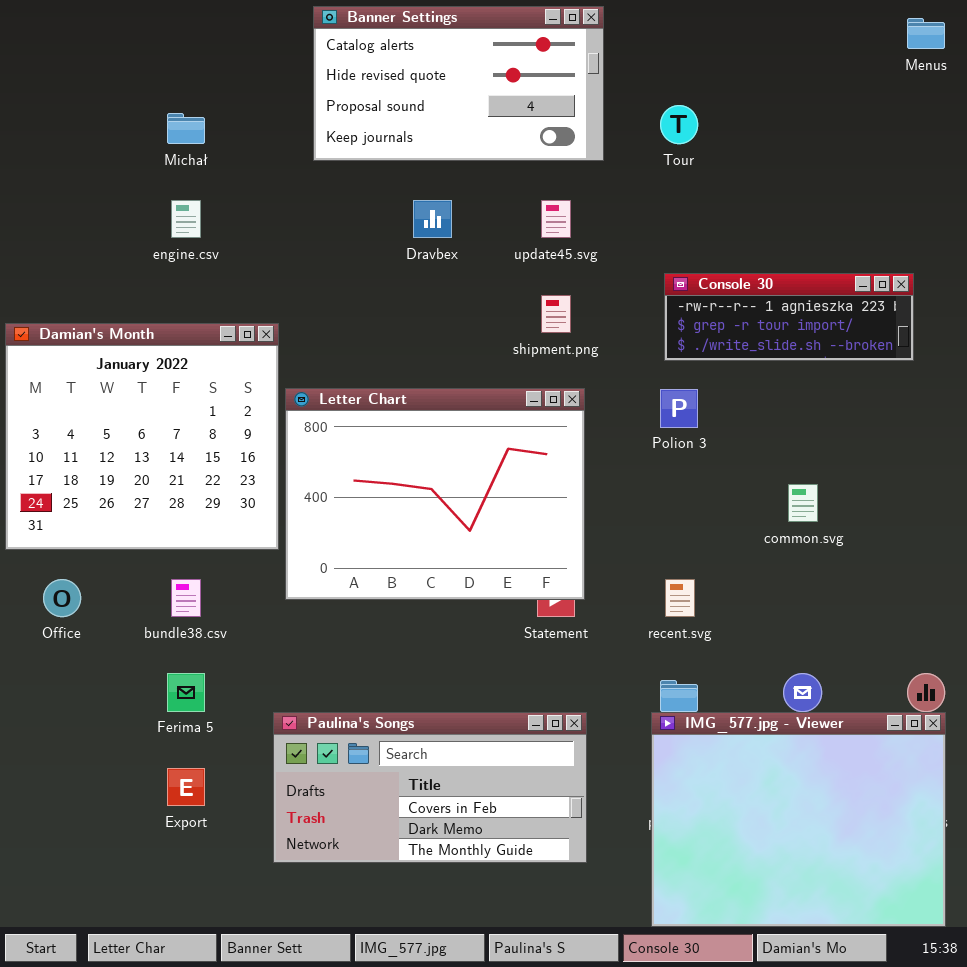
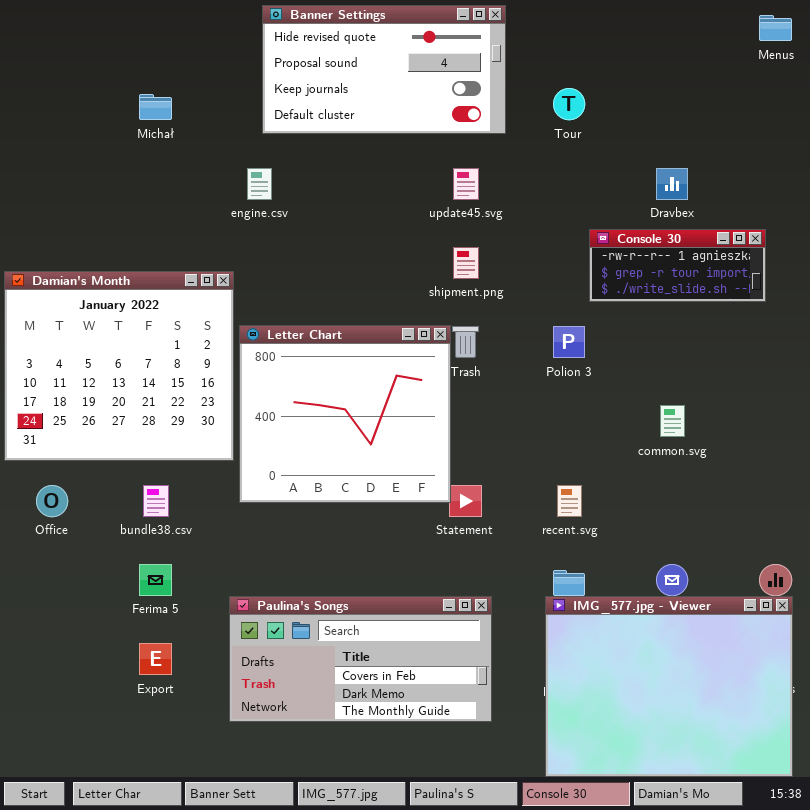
Banner Settings: [313,6,604,161] -> [262,5,506,134], scrolled down 1 row
engine.csv: [171,200,201,238] -> [247,168,272,200], moved
Dravbex: [413,200,452,238] -> [656,168,688,200], moved
Console 30: [664,273,914,361] -> [589,229,766,302], resized
Letter Chart: [285,388,585,600] -> [239,325,451,503], resized

